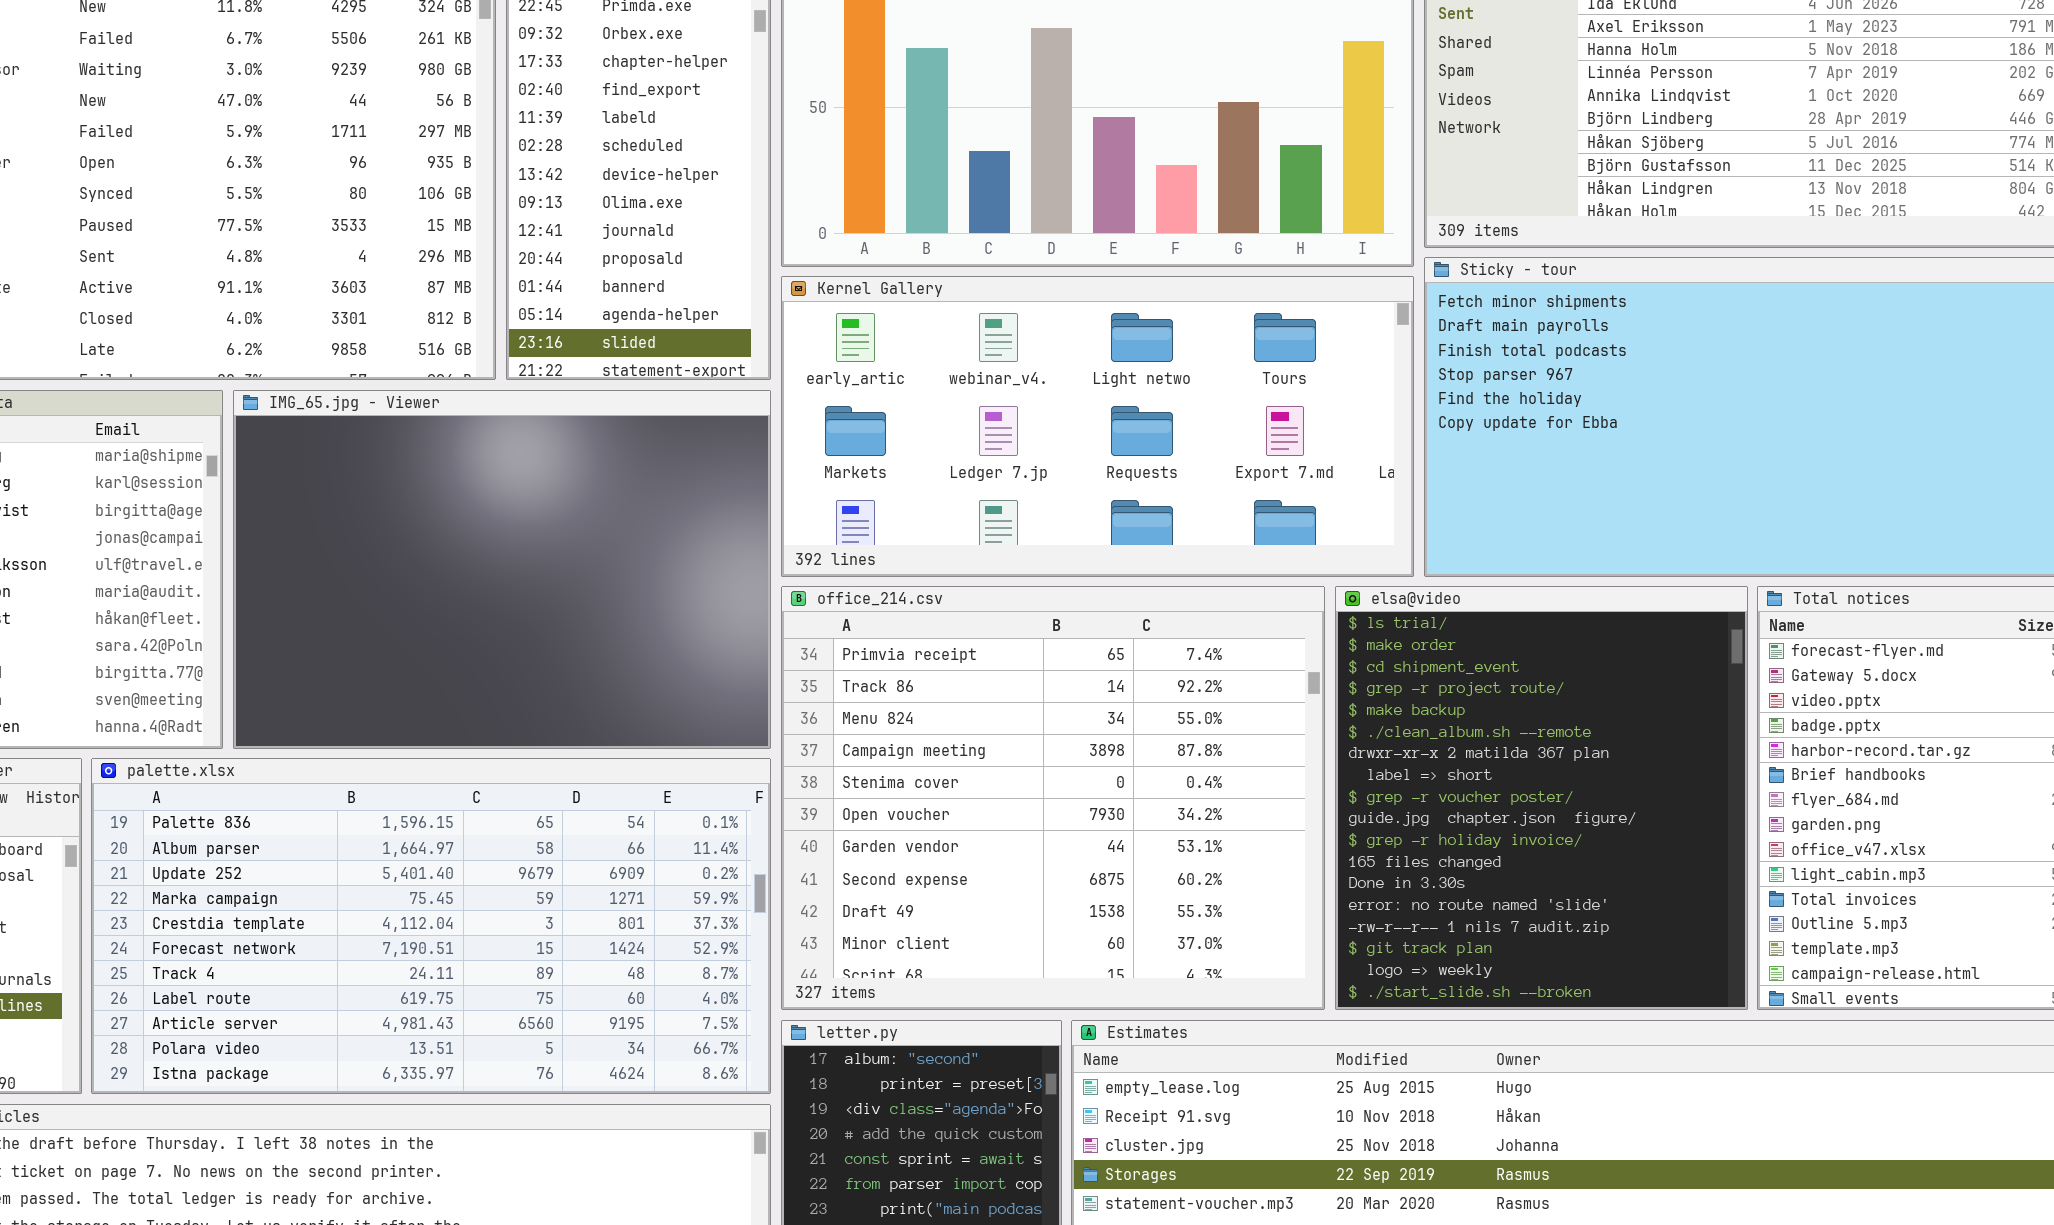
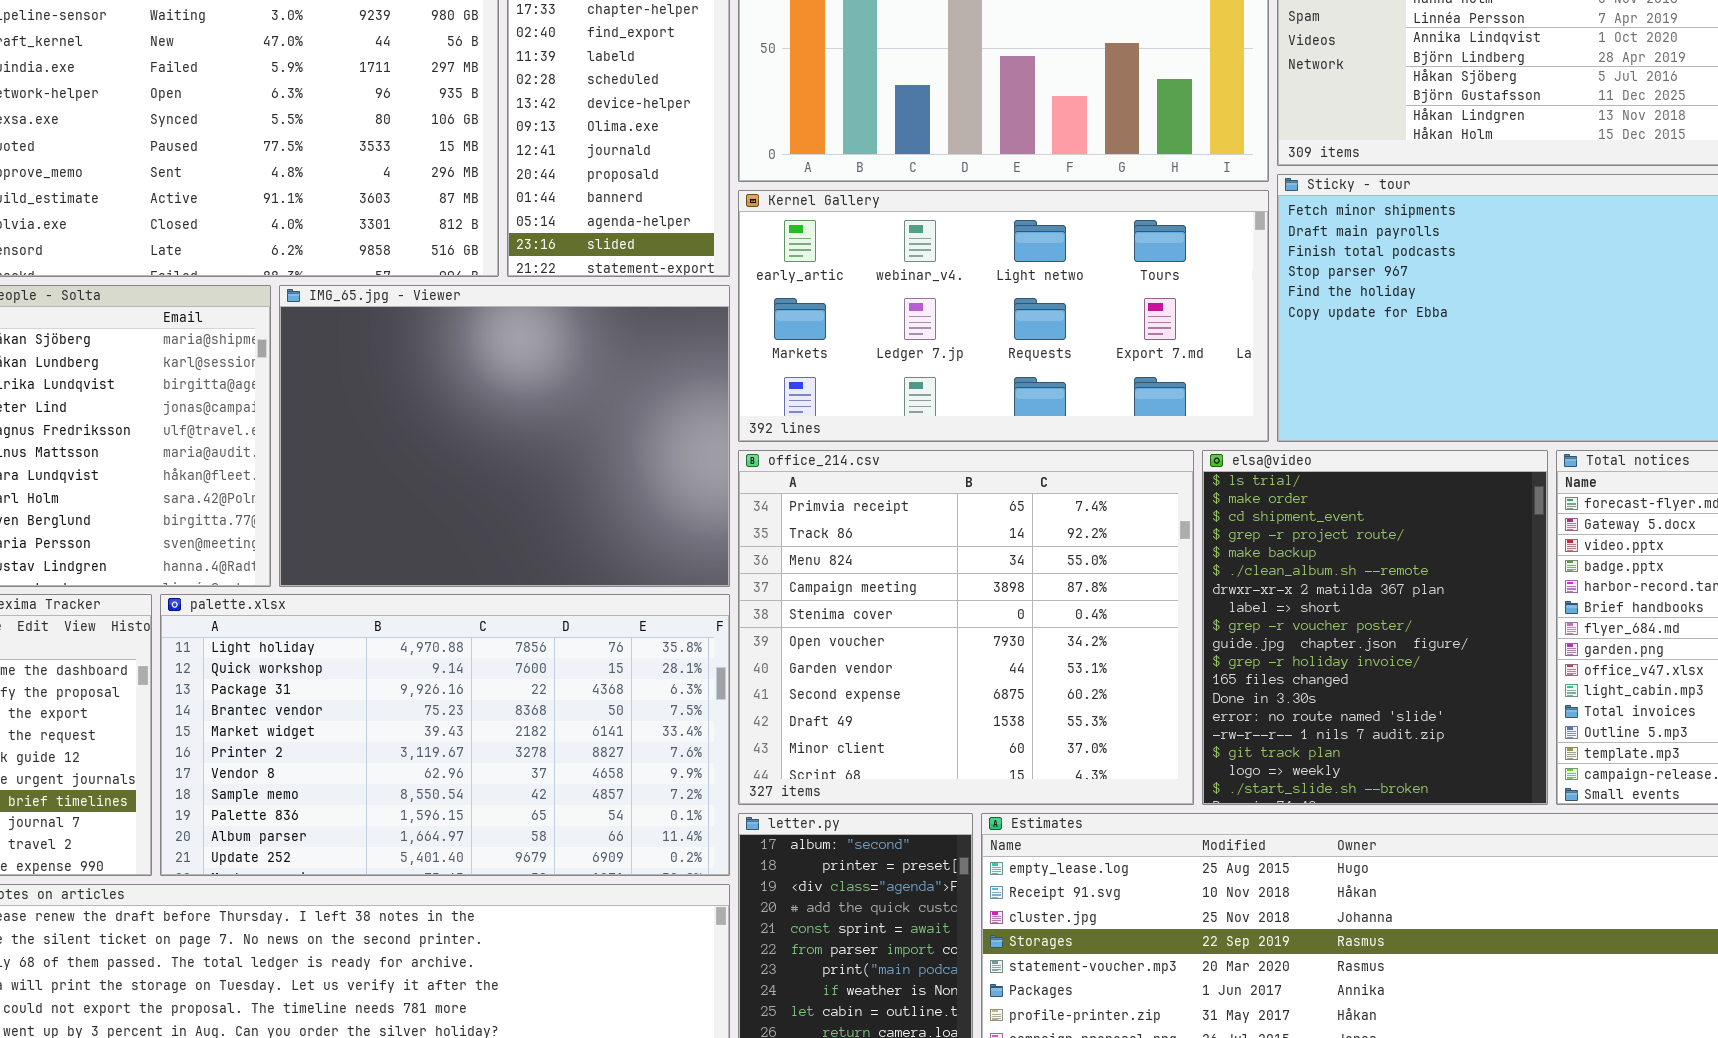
palette.xlsx: [91,758,771,1094] -> [160,594,730,876], scrolled up 8 rows

